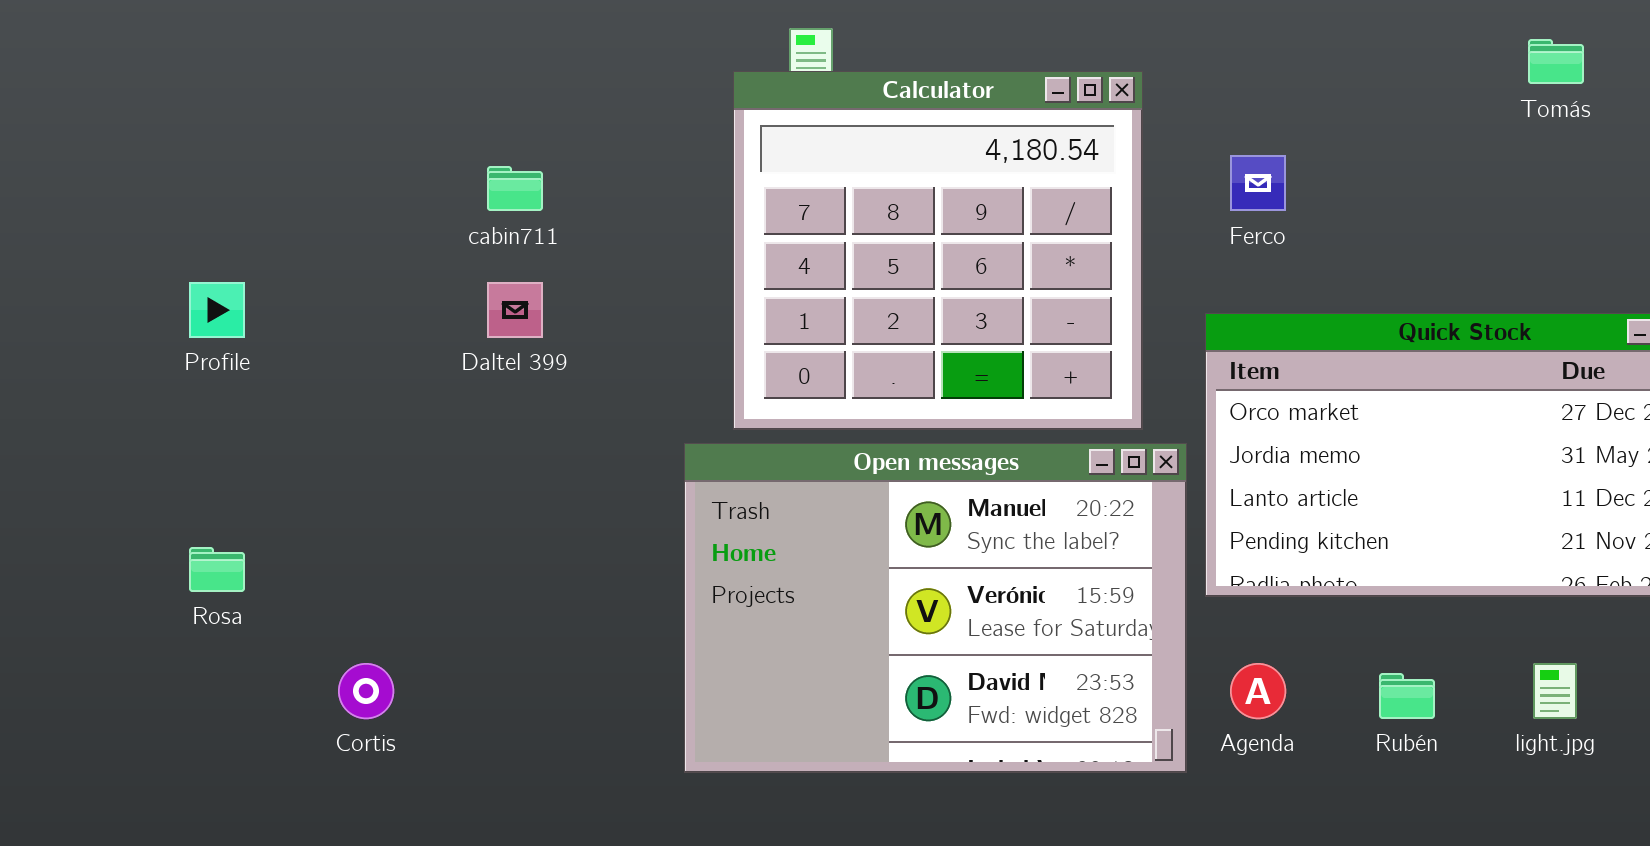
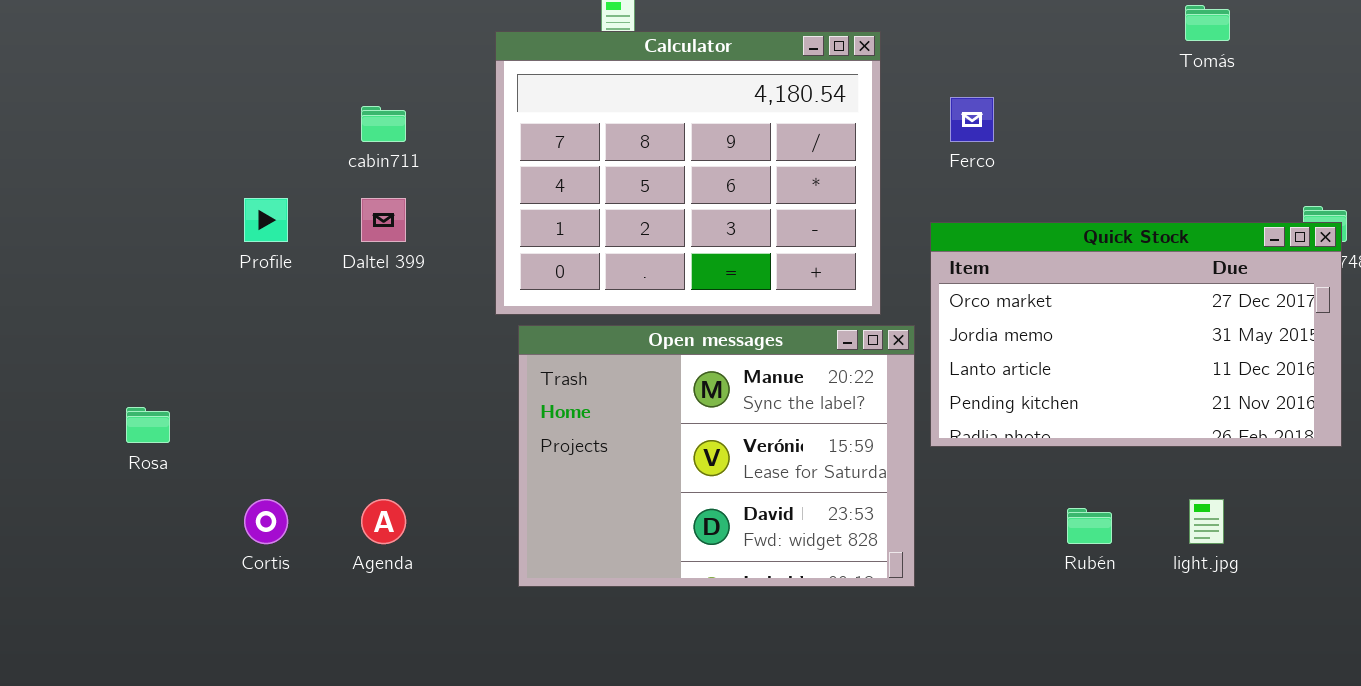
Calculator: [733,71,1143,430] -> [495,31,881,315], resized
Profile: [189,282,245,338] -> [244,198,288,242], moved
Agenda: [1230,663,1286,719] -> [361,499,406,544], moved

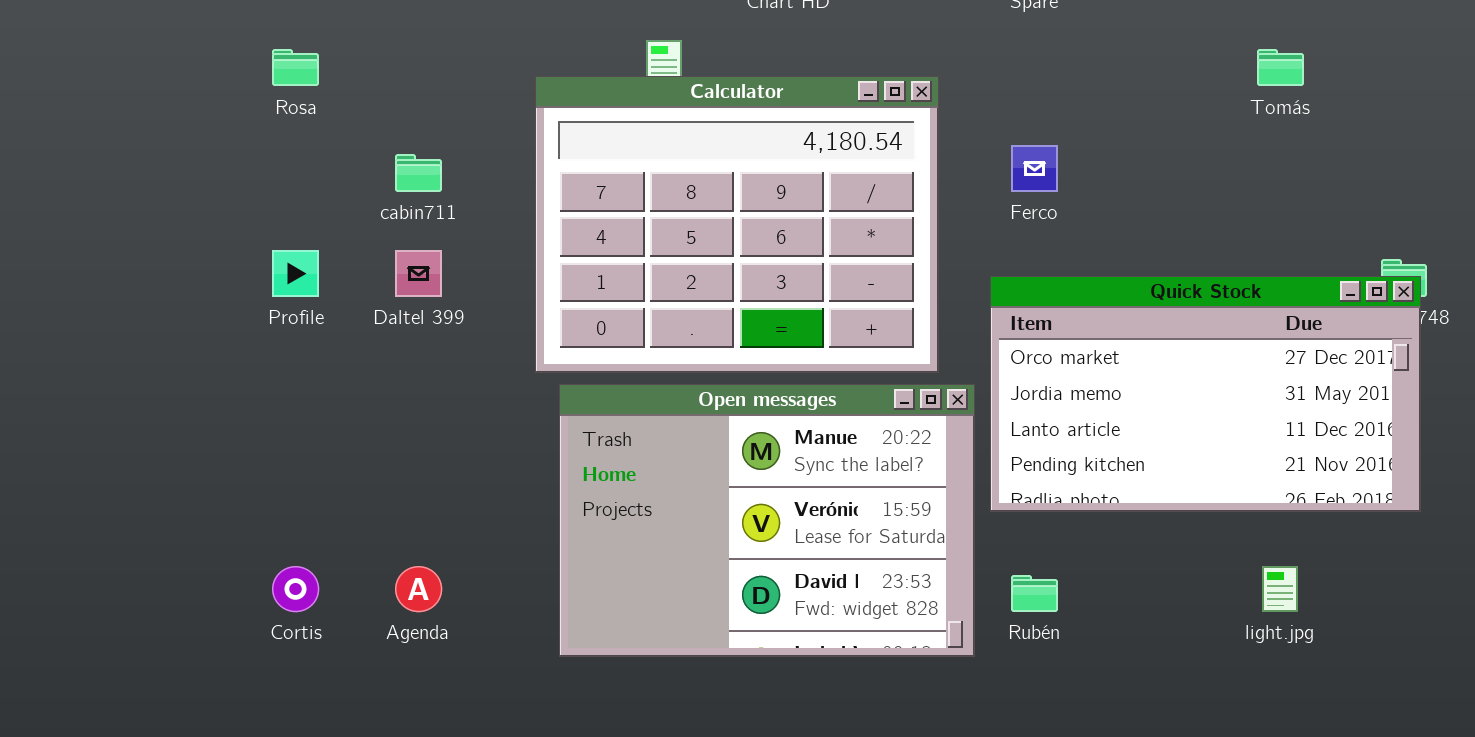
Rosa: [126,407,170,443] -> [272,49,319,86], moved
Rubén: [1067,508,1112,544] -> [1011,575,1058,612], moved

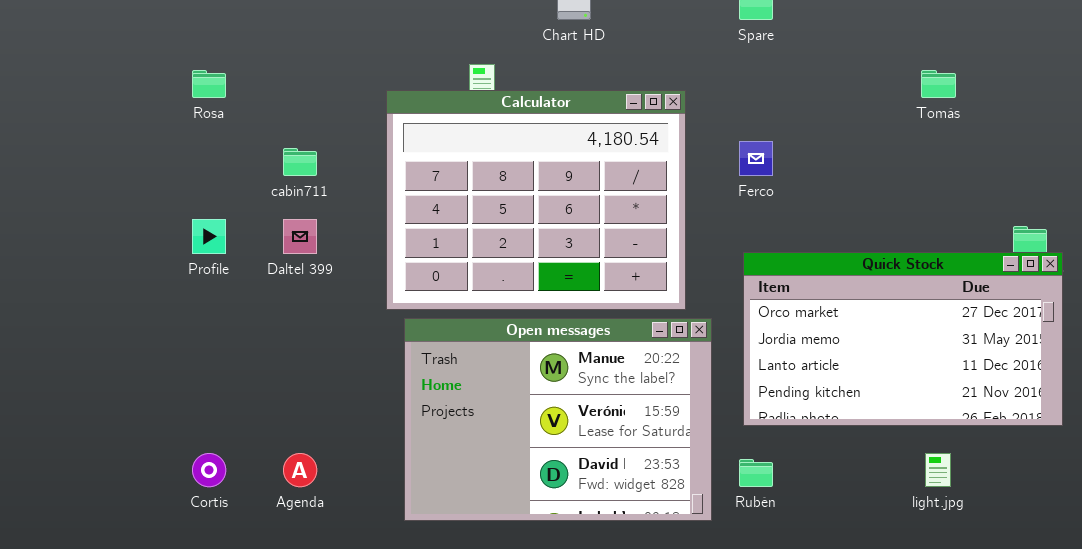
Quick Stock: [990,276,1421,512] -> [743,252,1063,426], moved

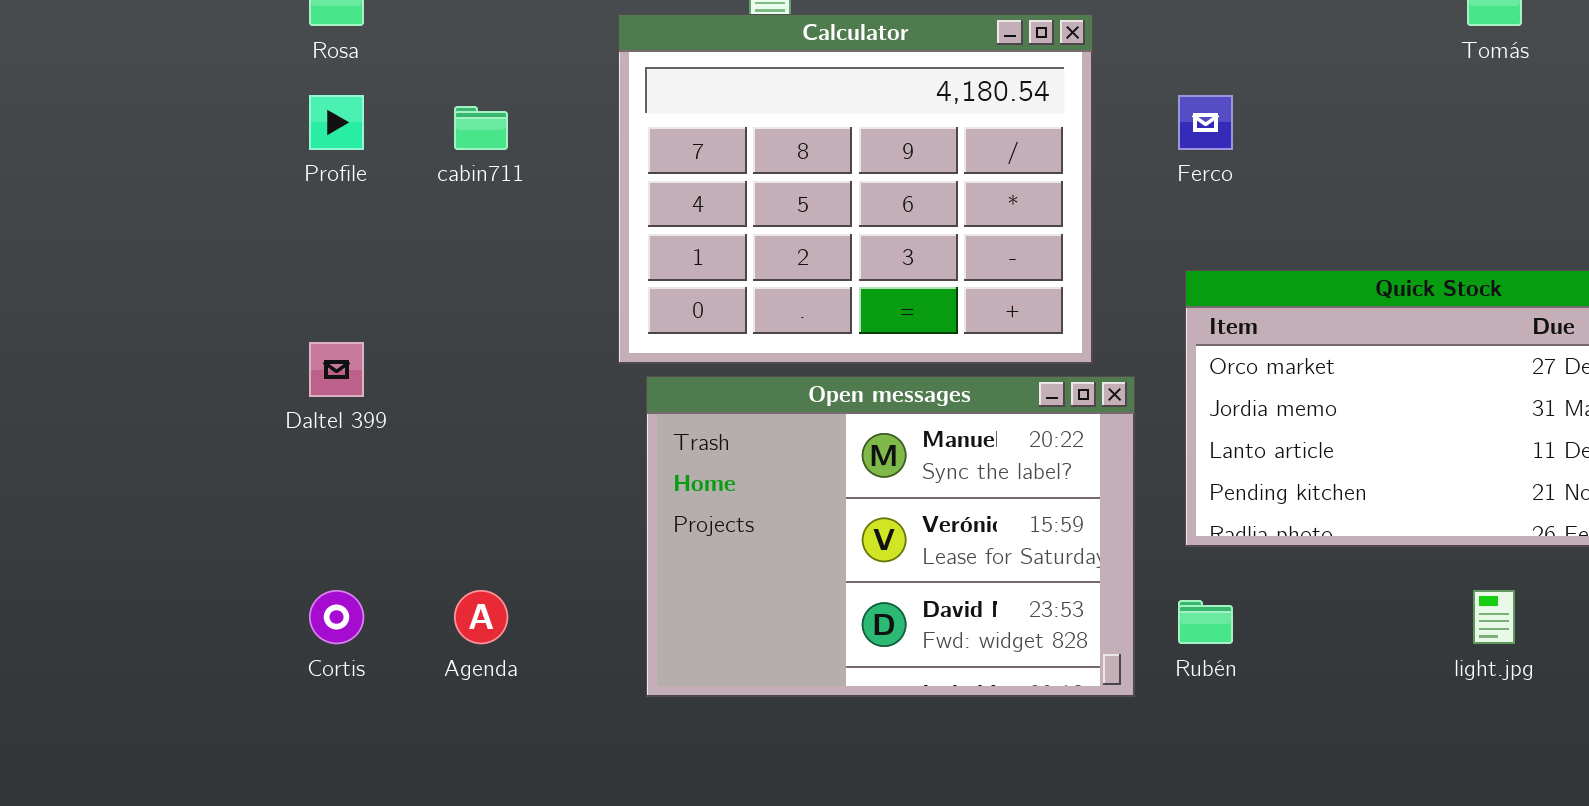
Profile: [192,219,226,254] -> [309,95,364,150], moved
Daltel 399: [283,219,317,254] -> [309,342,364,397], moved

